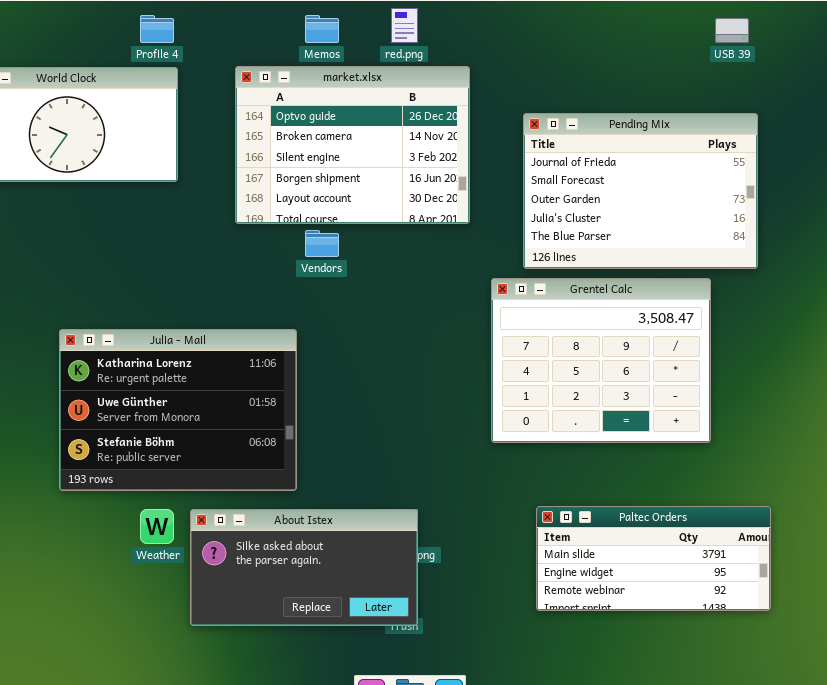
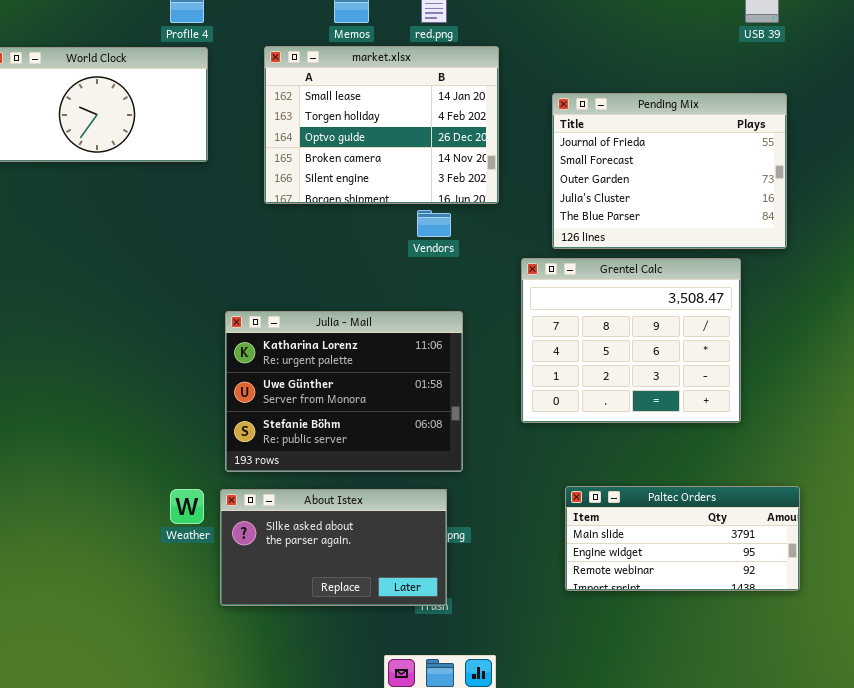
market.xlsx: [235,66,470,224] -> [264,46,499,204], scrolled up 2 rows
Vendors: [305,230,339,257] -> [417,210,451,237], moved
Julia - Mail: [59,329,297,491] -> [225,311,463,472], moved

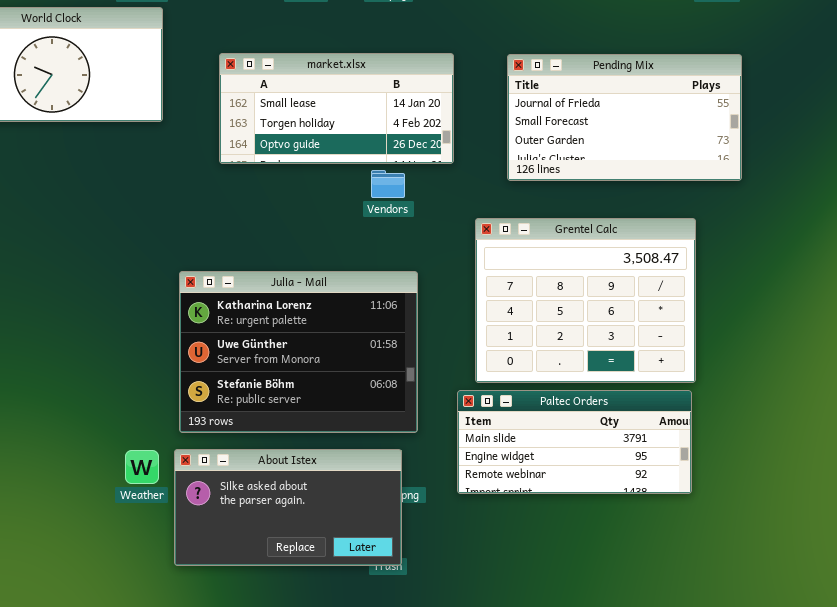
market.xlsx: [264,46,499,204] -> [219,53,454,164], resized
Pending Mix: [552,93,787,249] -> [507,54,742,181], resized
Paltec Orders: [565,486,800,591] -> [457,390,692,494], moved

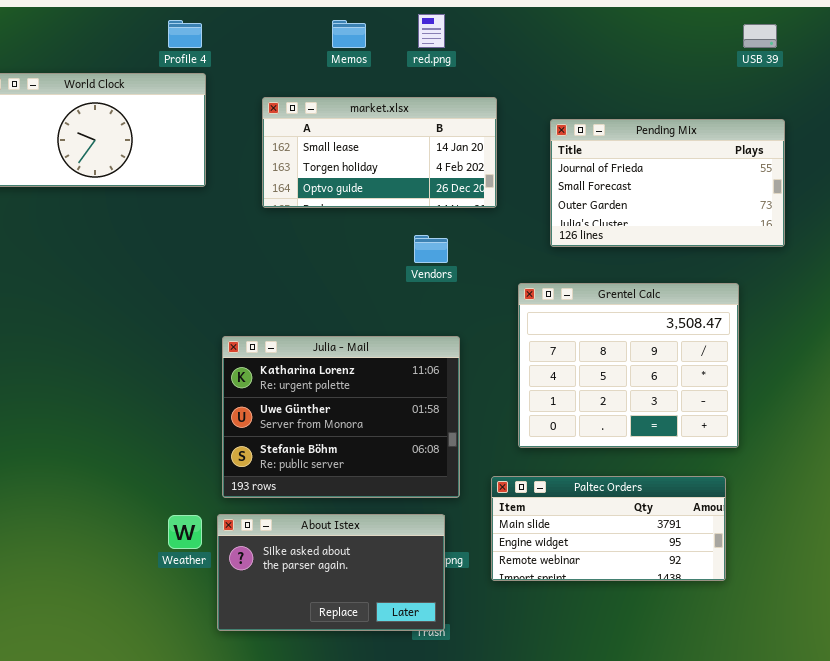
market.xlsx: [219,53,454,164] -> [262,97,497,208], moved
Paltec Orders: [457,390,692,494] -> [491,476,726,581], moved

